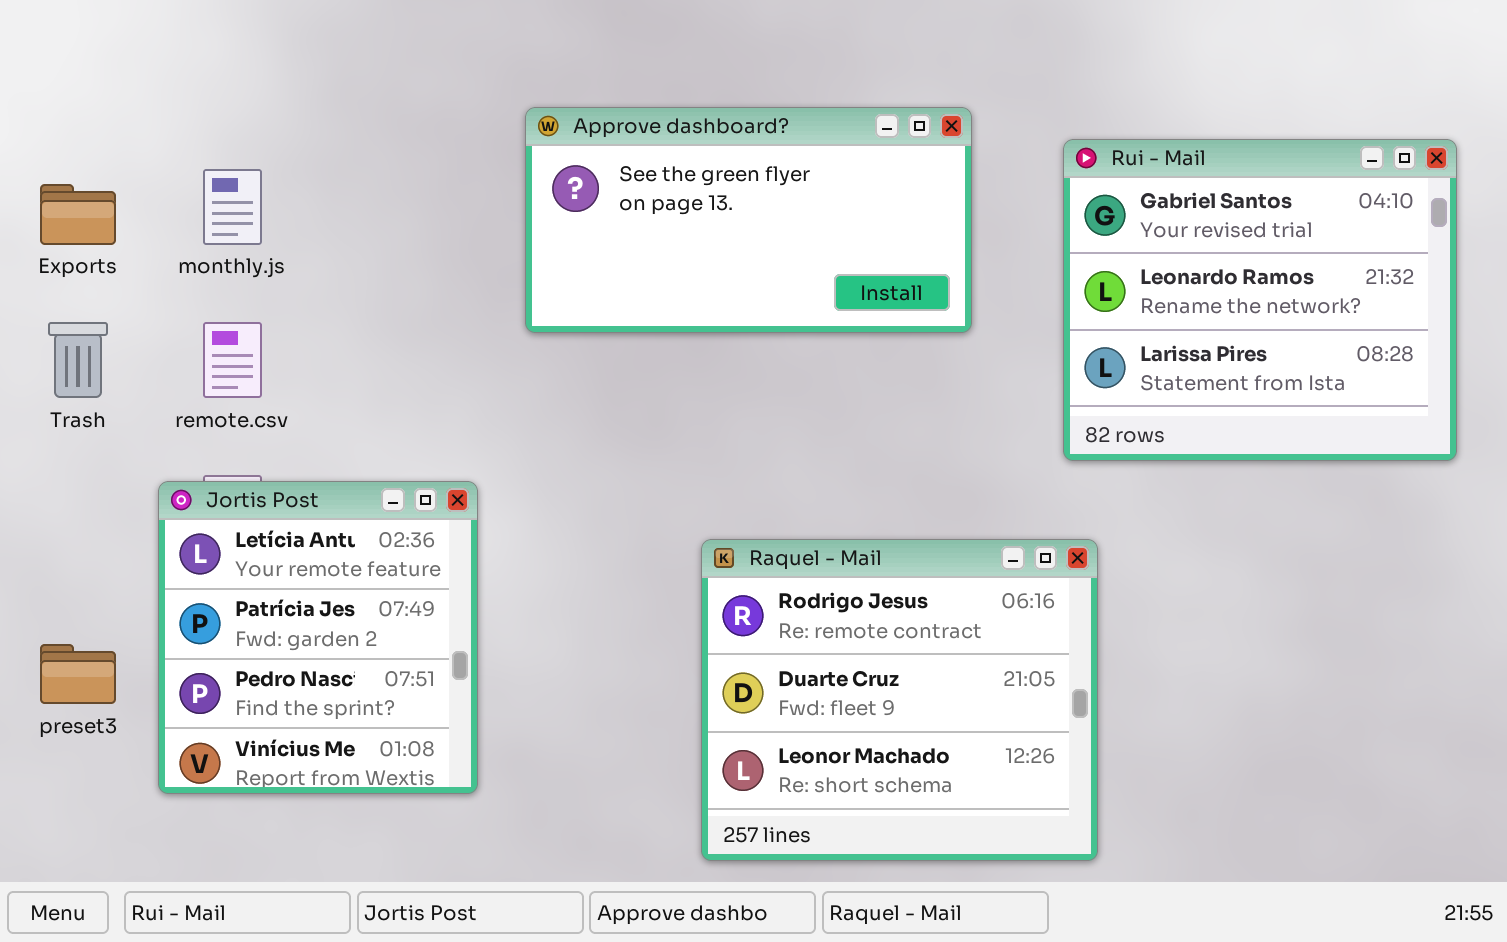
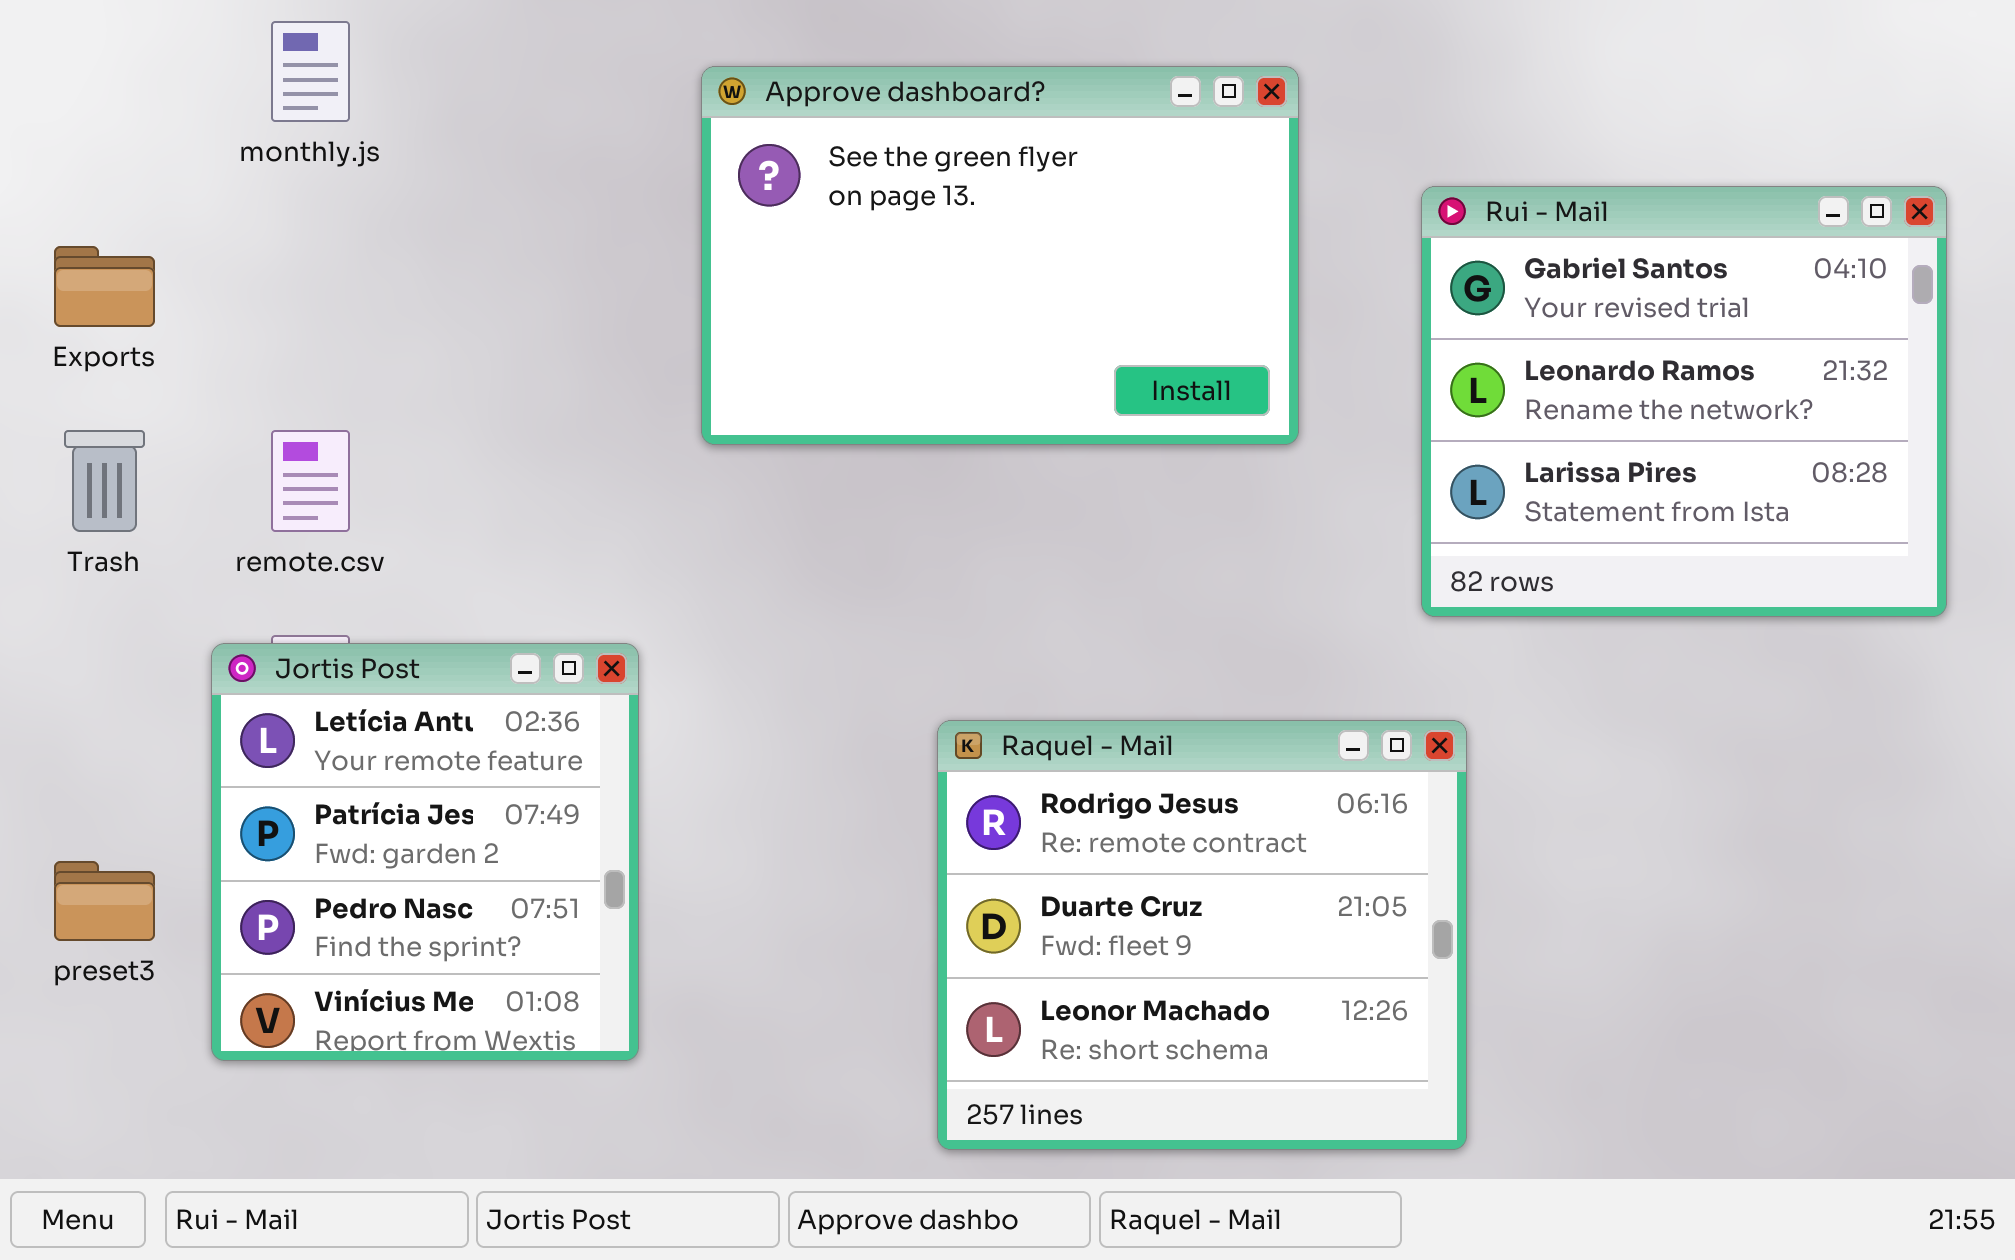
Approve dashboard?: [525,107,972,333] -> [701,66,1299,445], resized
monthly.js: [203,169,262,245] -> [271,21,350,122], moved

